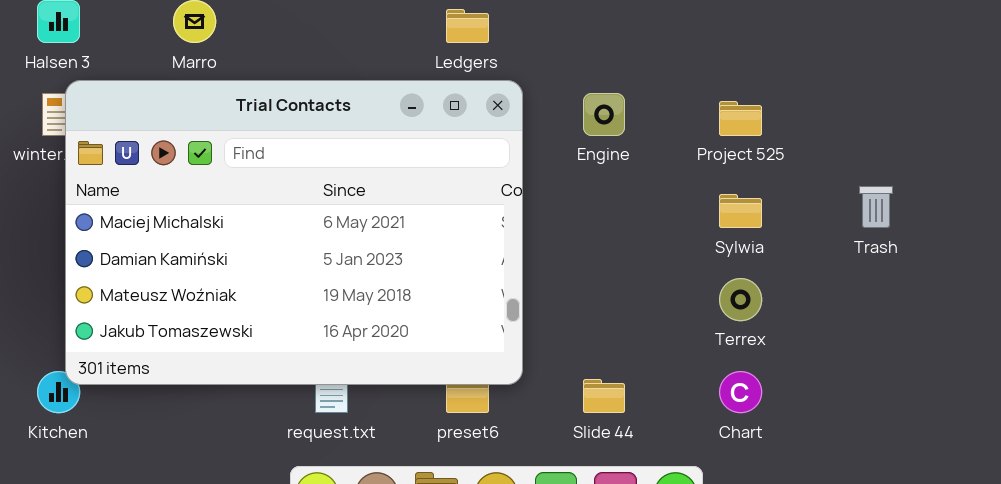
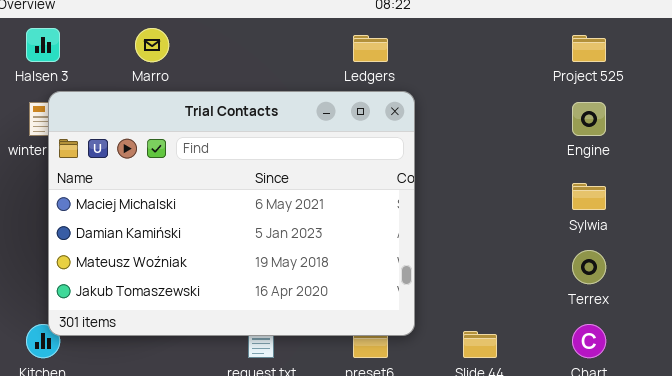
Engine: [583,93,625,136] -> [572,102,606,136], moved
Project 525: [719,101,762,136] -> [572,35,606,62], moved

